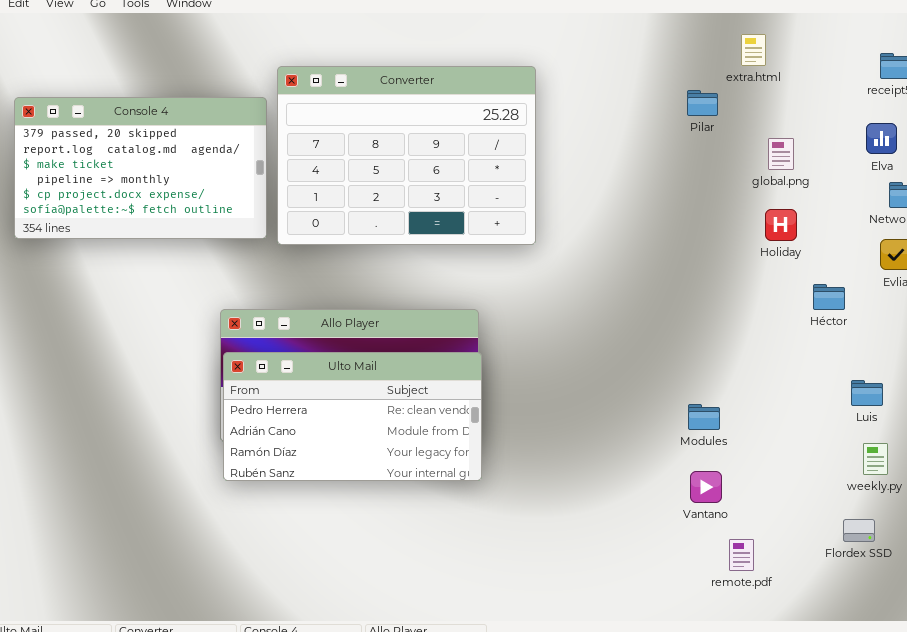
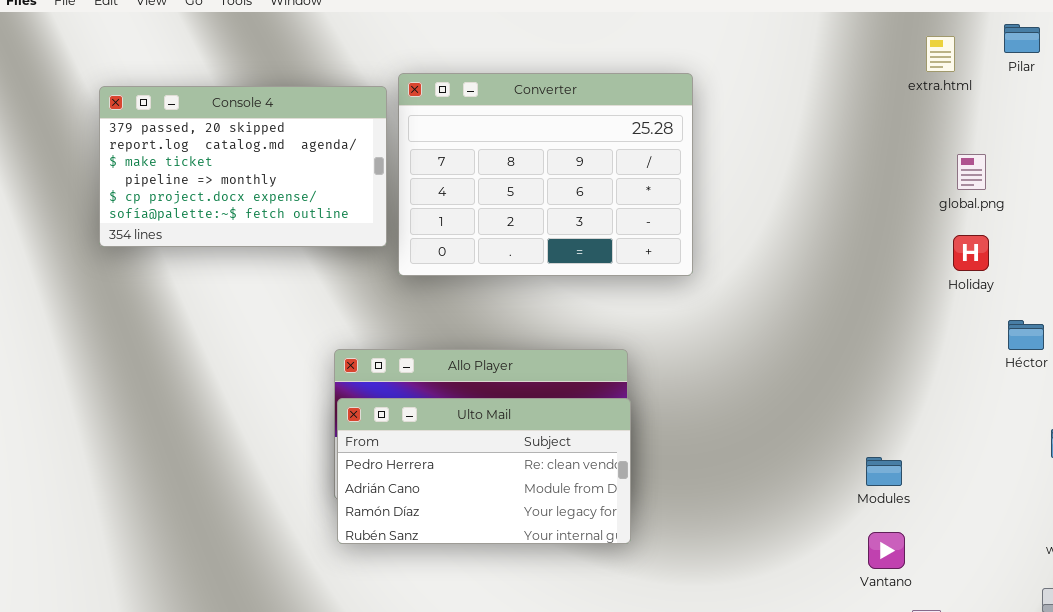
Pilar: [687,90,718,116] -> [1004,24,1040,53], moved
Console 4: [14,97,267,239] -> [99,86,387,247], moved

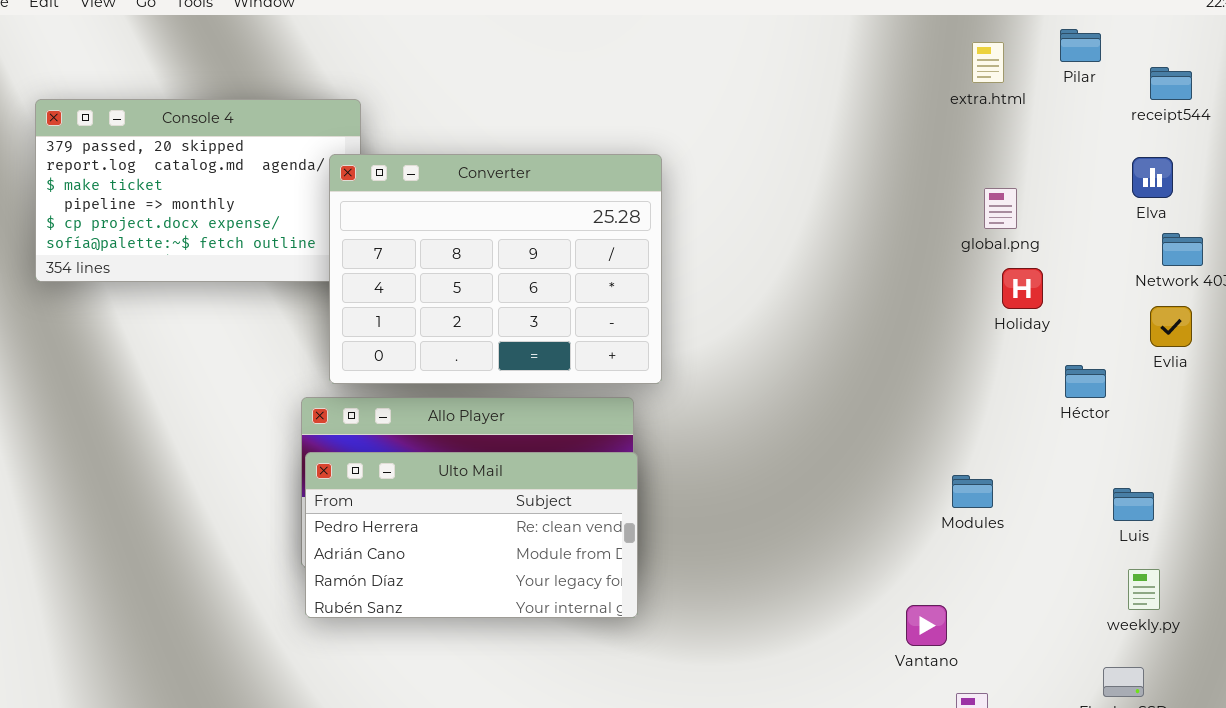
Converter: [398,73,693,276] -> [329,154,662,384], moved
global.png: [957,154,986,190] -> [984,188,1017,229], moved
Modules: [866,457,902,486] -> [952,475,993,508], moved

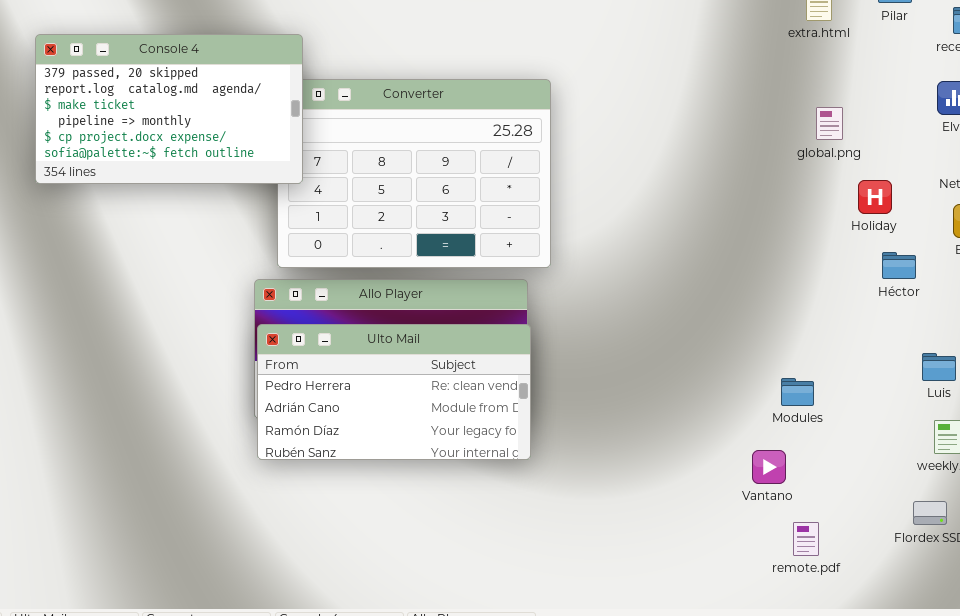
Console 4: [35,99,361,282] -> [35,34,303,184], raised
Holiday: [1002,268,1043,309] -> [858,180,892,214], moved
Modules: [952,475,993,508] -> [781,378,814,406], moved

